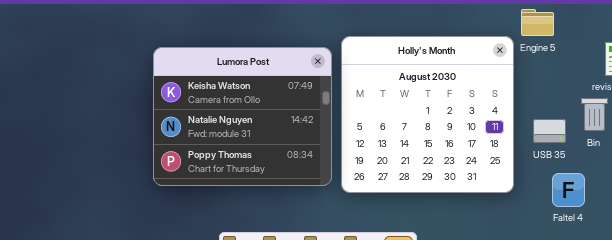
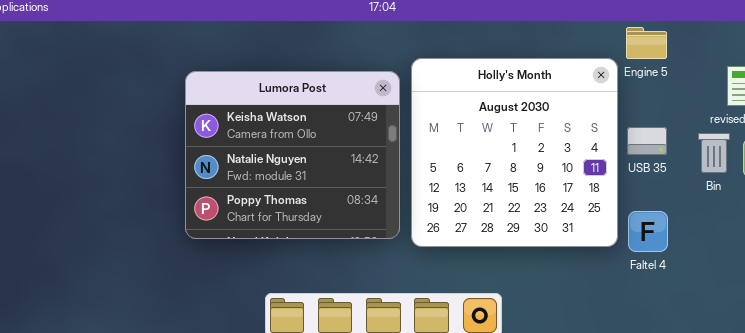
USB 35: [533,119,566,143] -> [627,127,667,155], moved
Faltel 4: [552,173,585,207] -> [628,211,668,252], moved

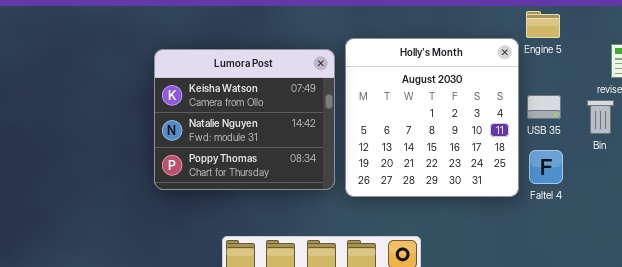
Faltel 4: [628,211,668,252] -> [529,150,563,184], moved

